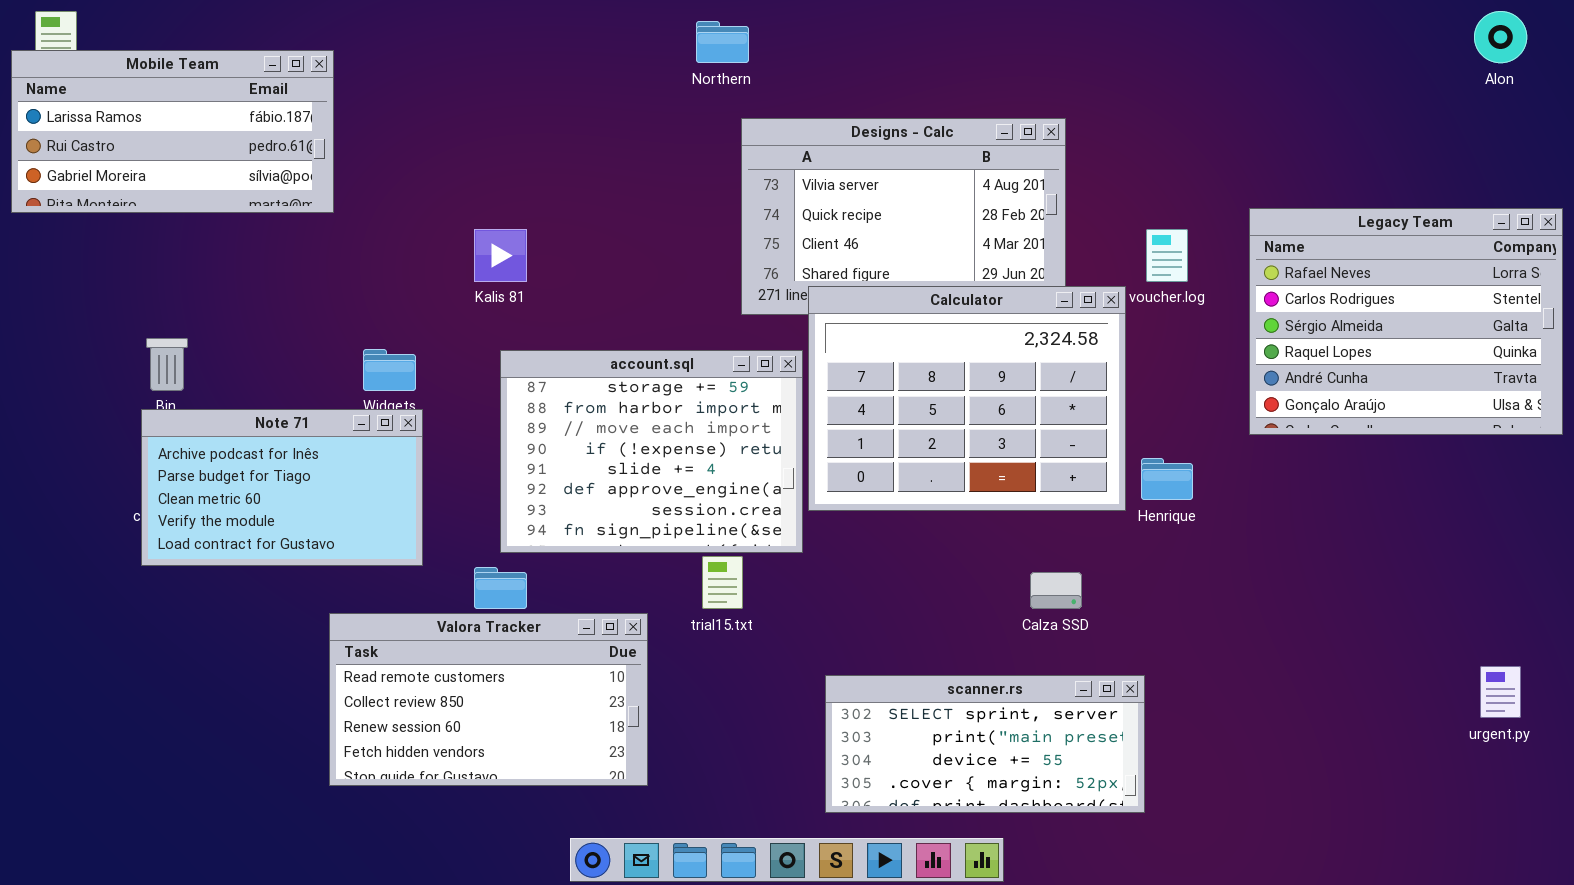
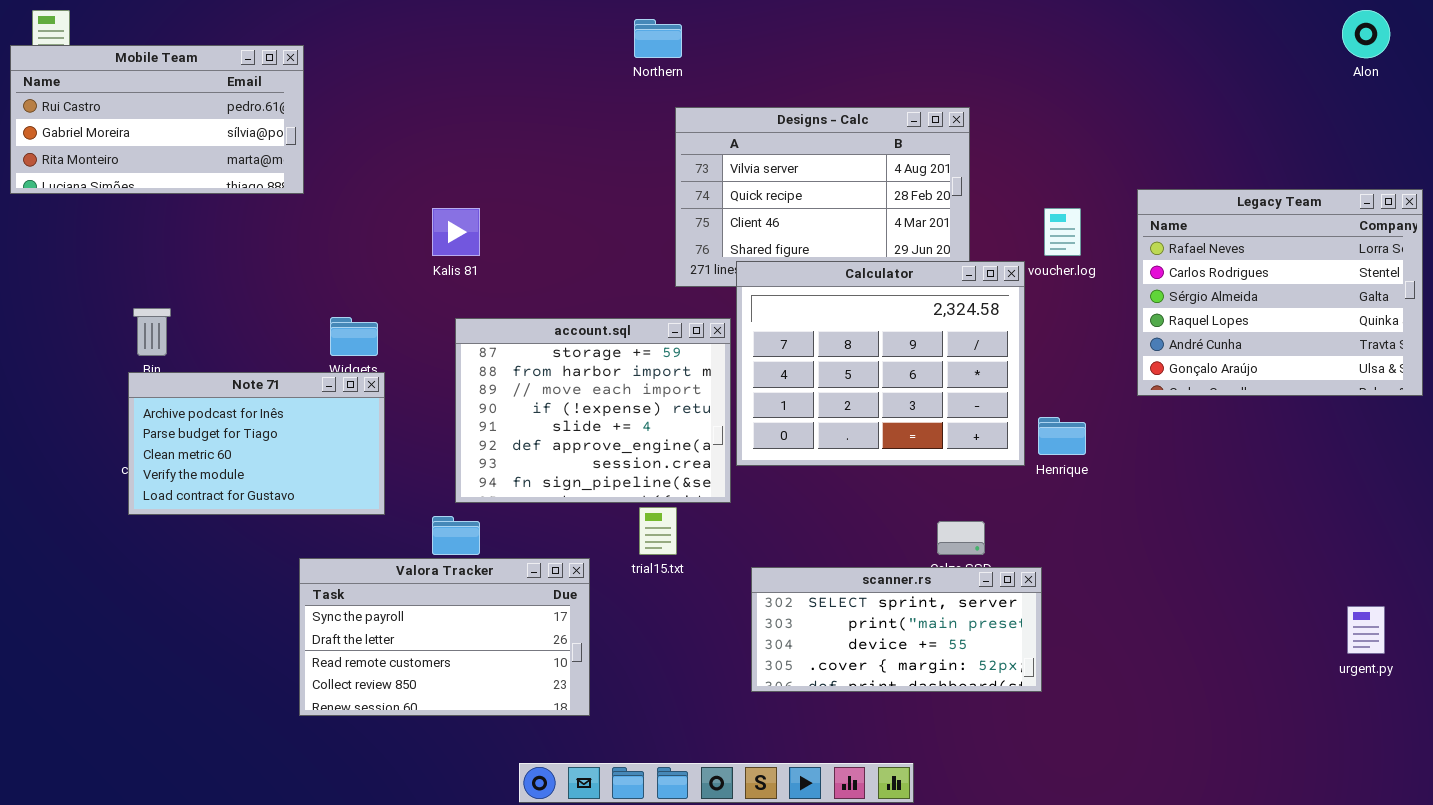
Mobile Team: [11,50,334,213] -> [10,45,304,194], scrolled down 1 row
Valora Tracker: [329,613,648,786] -> [299,558,590,716], scrolled up 2 rows
scanner.rs: [825,675,1145,813] -> [751,567,1042,692], moved

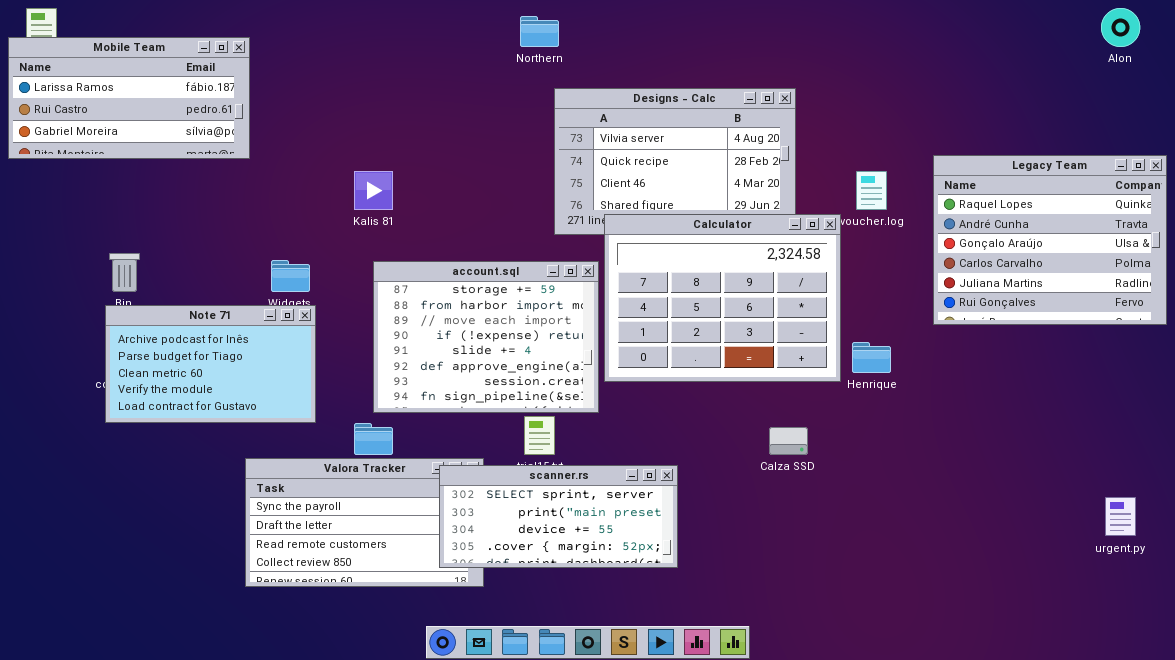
Mobile Team: [10,45,304,194] -> [8,37,250,159], scrolled up 1 row
Legacy Team: [1137,189,1423,396] -> [933,155,1167,325], scrolled down 3 rows
scanner.rs: [751,567,1042,692] -> [439,465,678,568], moved

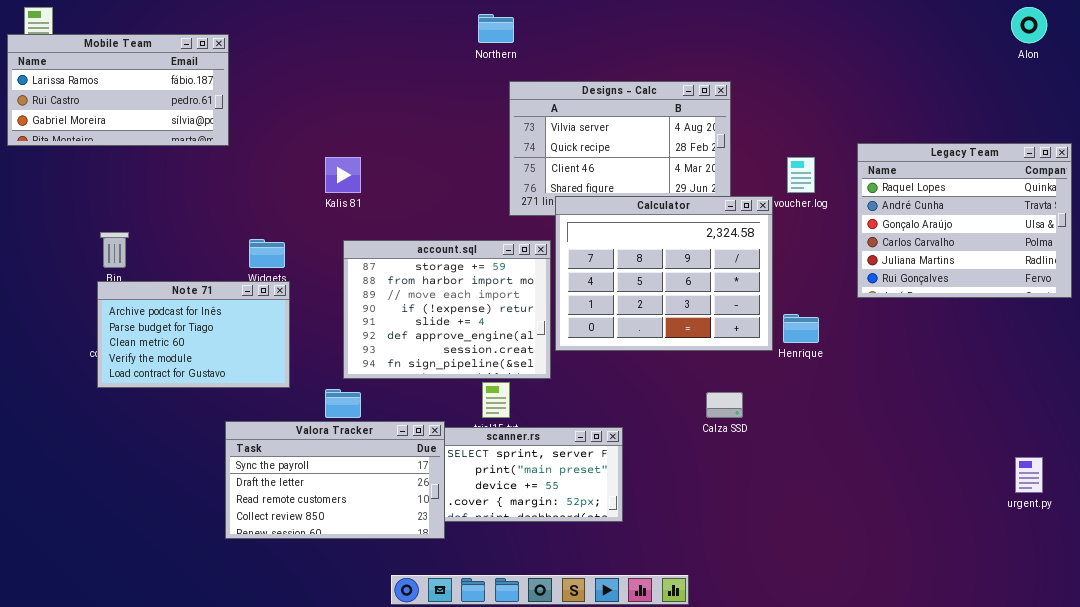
Valora Tracker: [245,458,484,587] -> [225,421,445,539], raised

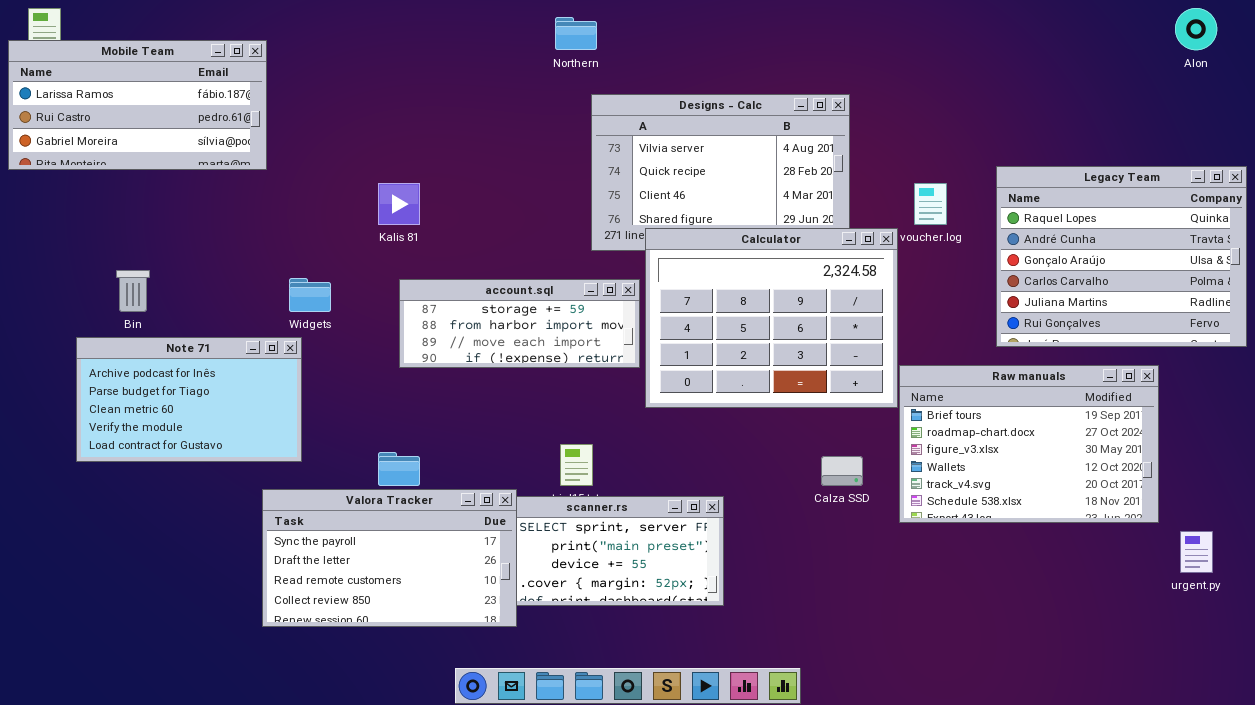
account.sql: [343,240,551,379] -> [399,279,640,368], resized
Note 71: [97,281,290,388] -> [76,337,302,462], moved
Raw manuals: none -> [899,365,1159,523], opened

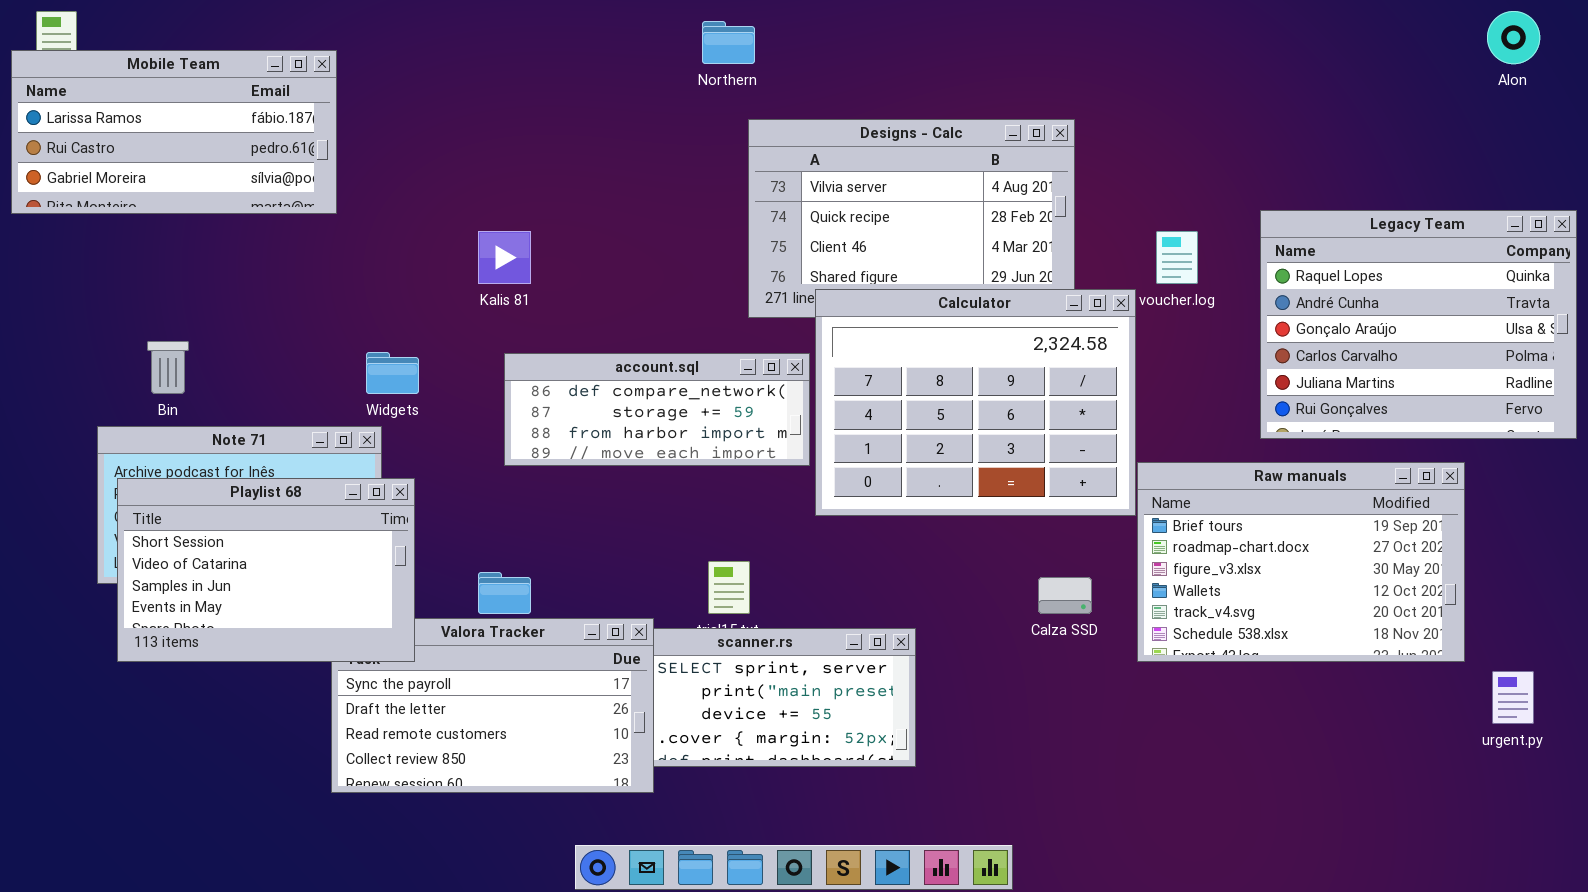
account.sql: [399,279,640,368] -> [504,353,810,466], scrolled up 1 row
Playlist 68: none -> [117,478,415,662], opened

